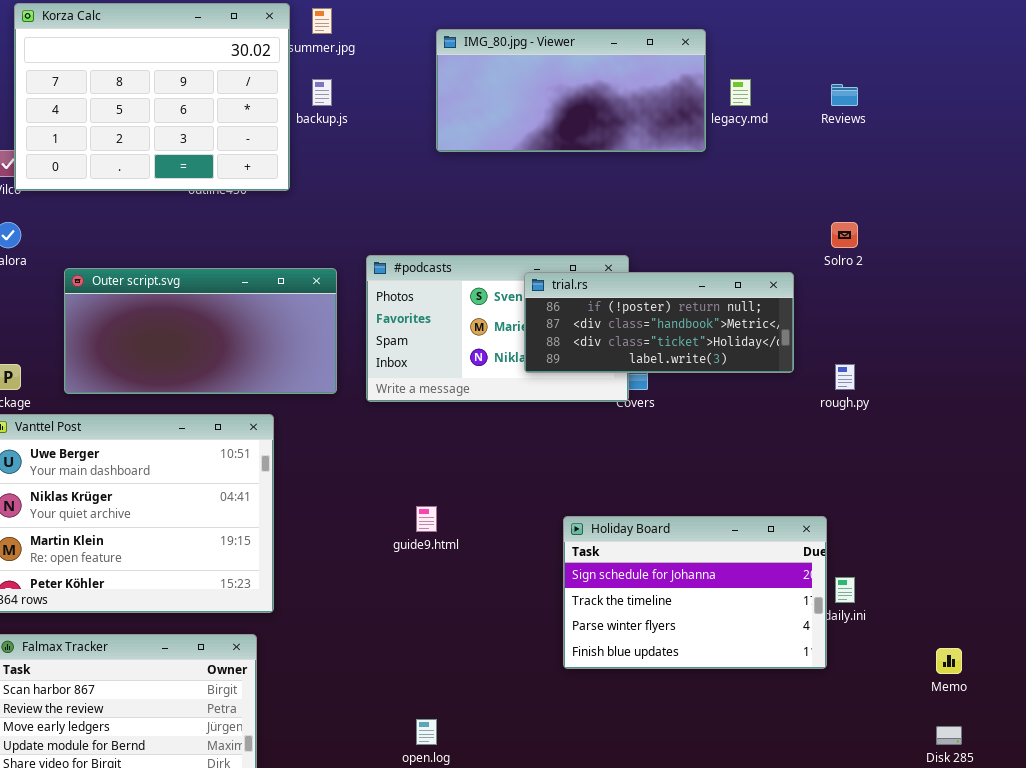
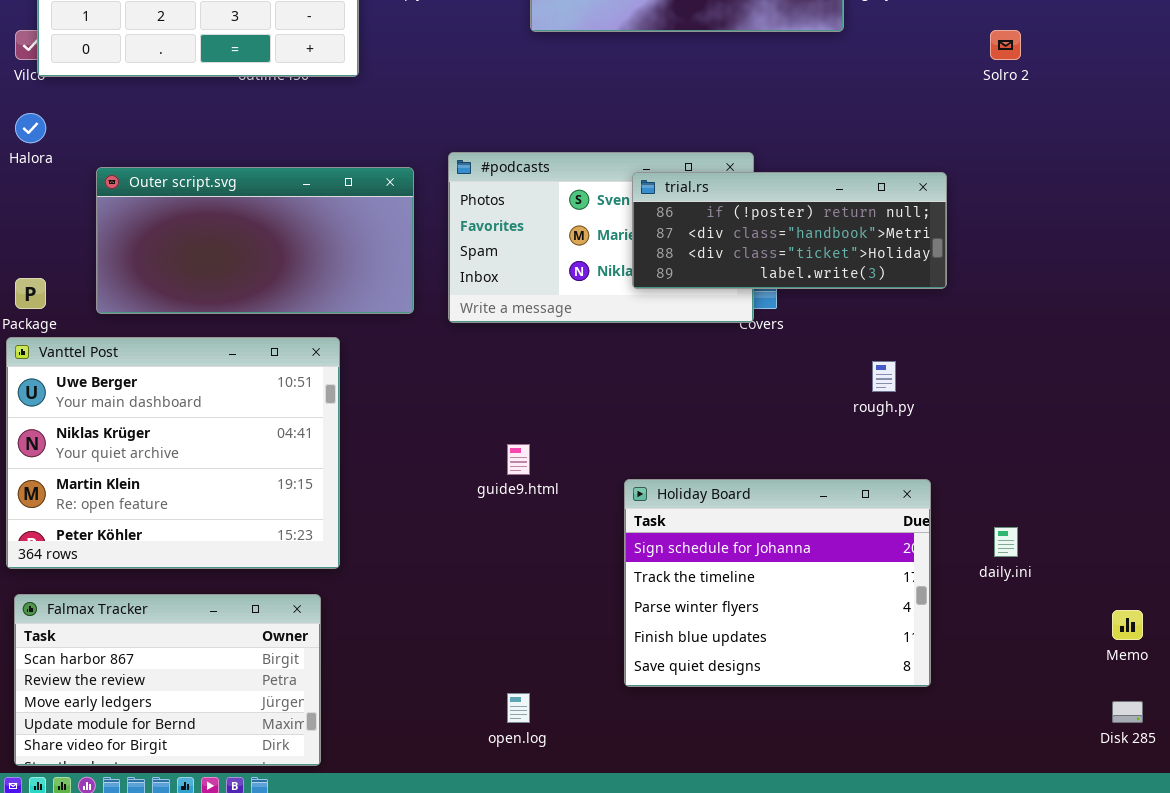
Solro 2: [831,222,858,248] -> [990,30,1021,60], moved
rough.py: [835,364,855,390] -> [872,361,896,392], moved
Holiday Board: [563,516,827,669] -> [624,479,931,687], moved, resized

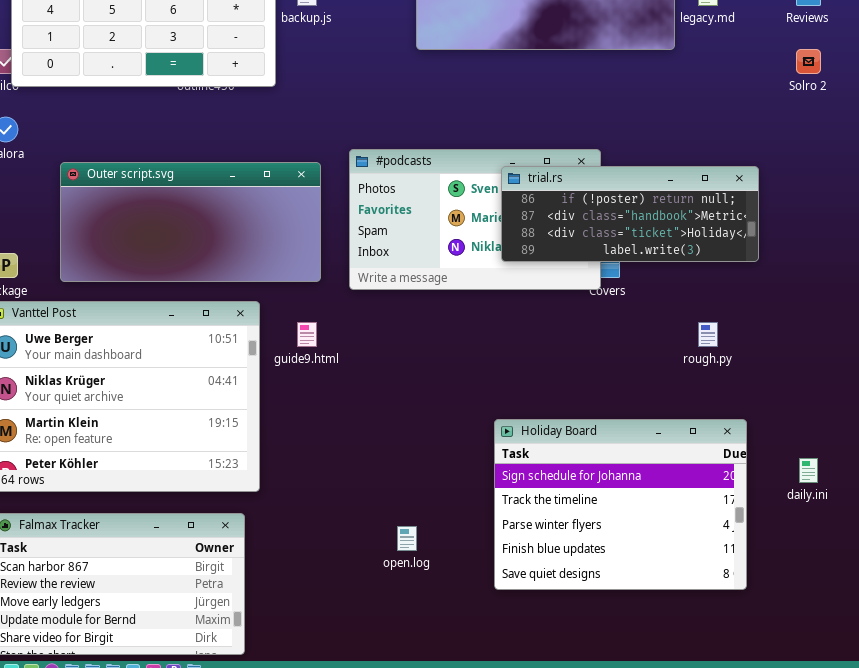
guide9.html: [507,444,530,475] -> [297,322,317,347], moved
open.log: [507,693,530,723] -> [397,526,417,551], moved

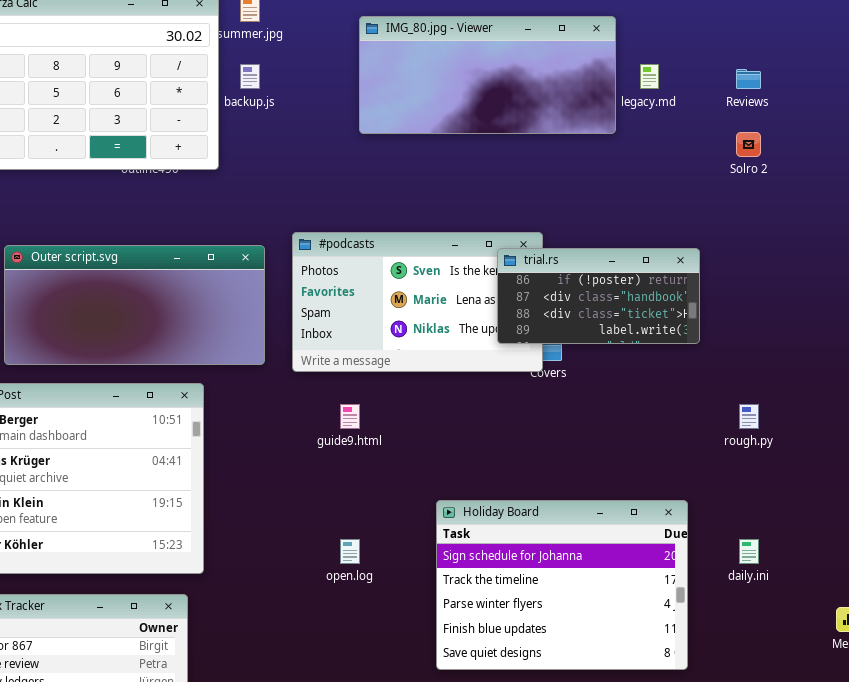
trial.rs: [501,166,759,262] -> [497,248,700,344], resized
guide9.html: [297,322,317,347] -> [340,404,360,429], moved
rough.py: [698,322,718,347] -> [739,404,759,429], moved
open.log: [397,526,417,551] -> [340,539,360,564], moved

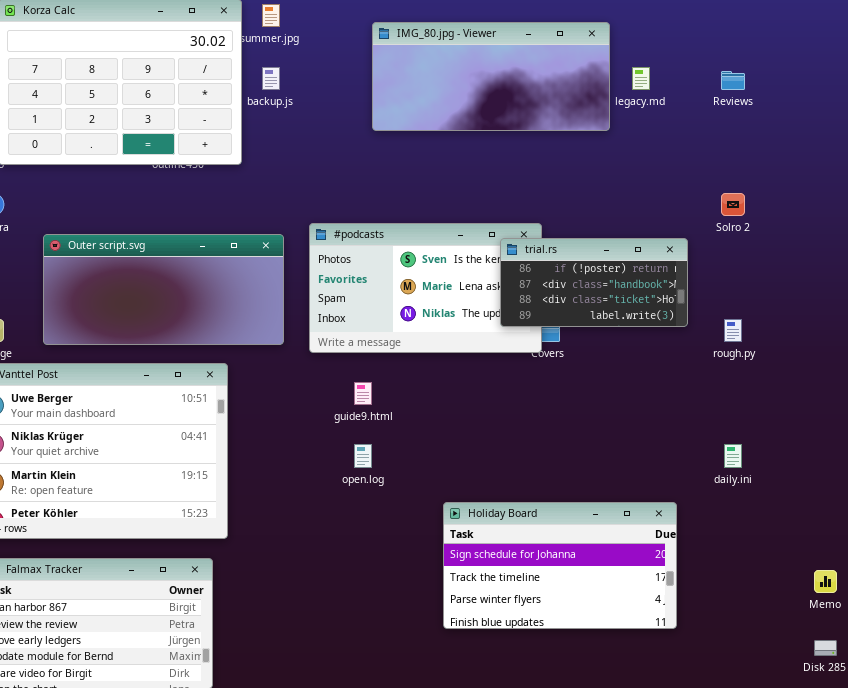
Solro 2: [736,132,761,157] -> [721,193,745,216], moved
rough.py: [739,404,759,429] -> [724,319,742,342], moved
Holiday Board: [436,500,688,670] -> [443,502,677,629], resized
open.log: [340,539,360,564] -> [354,444,372,468], moved
daily.ini: [739,539,759,564] -> [724,444,742,468], moved

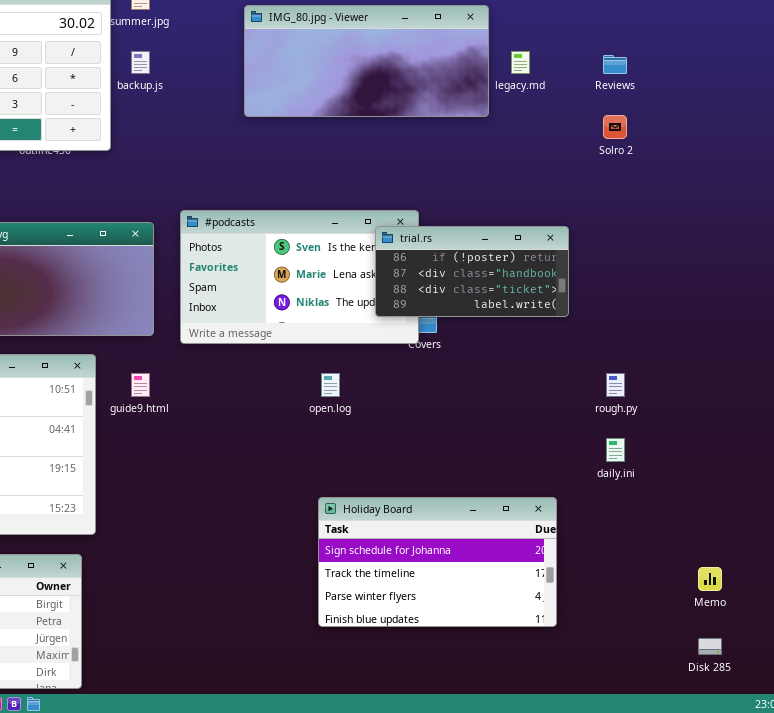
Solro 2: [721,193,745,216] -> [603,115,627,139], moved
rough.py: [724,319,742,342] -> [606,373,625,397], moved
guide9.html: [354,382,372,405] -> [131,373,150,397], moved
open.log: [354,444,372,468] -> [321,373,340,397], moved

